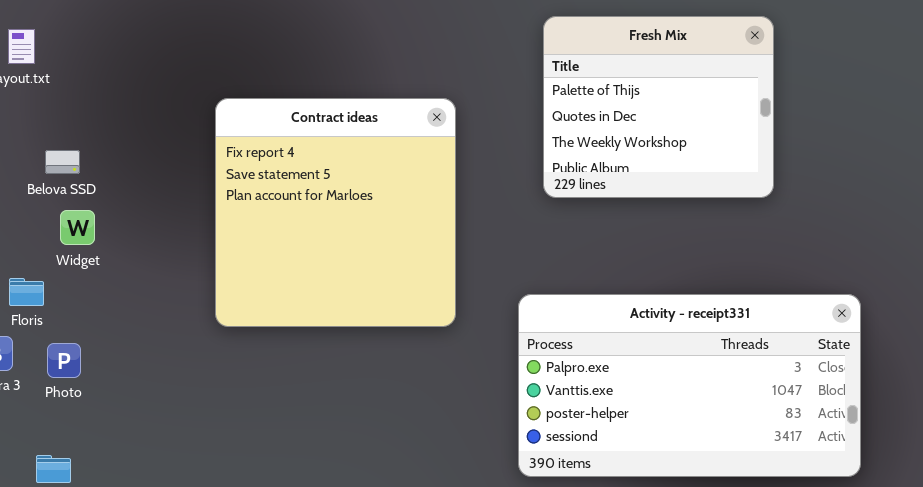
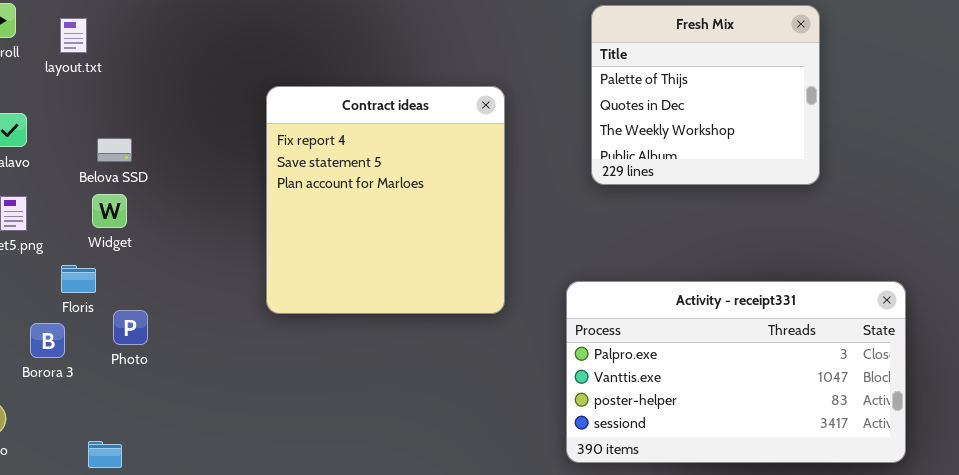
Widget: [60,210,95,245] -> [92,194,127,228], moved
Photo: [47,343,81,378] -> [113,310,148,345], moved

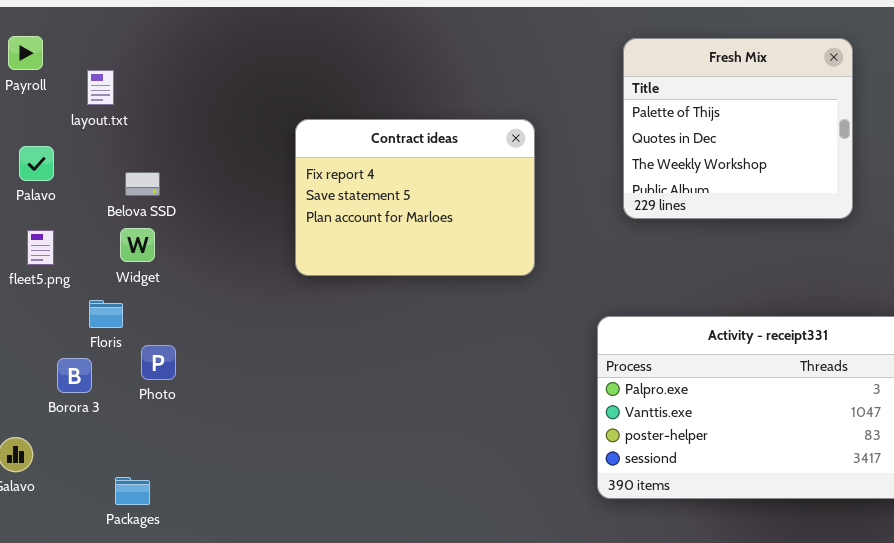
layout.txt: [60,18,87,53] -> [87,70,114,105], moved
Contract ideas: [266,86,505,314] -> [295,119,535,276], resized

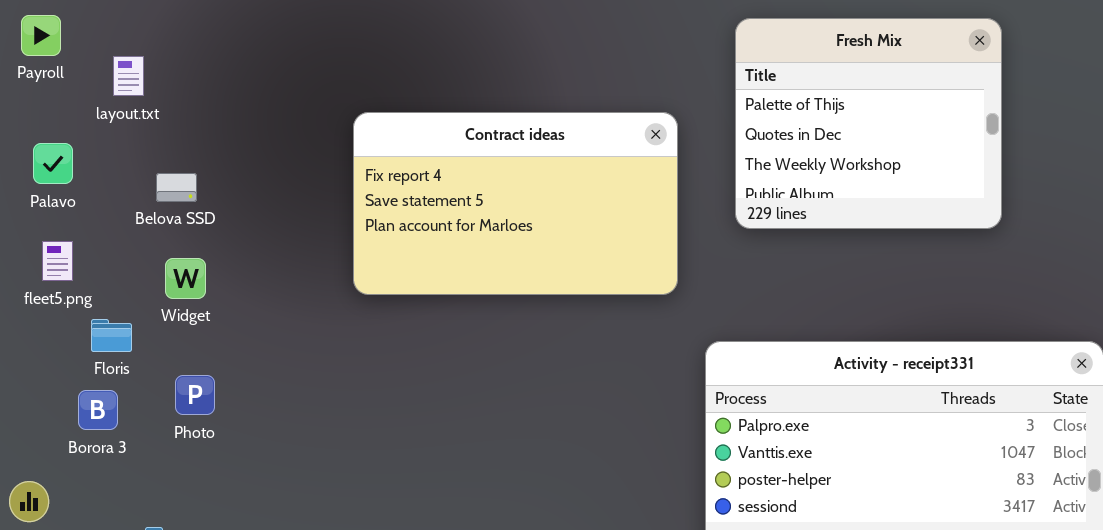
Contract ideas: [295,119,535,276] -> [353,112,678,295], resized
Widget: [120,228,155,262] -> [165,258,206,299], moved
Floris: [89,300,123,328] -> [91,319,132,352], moved

